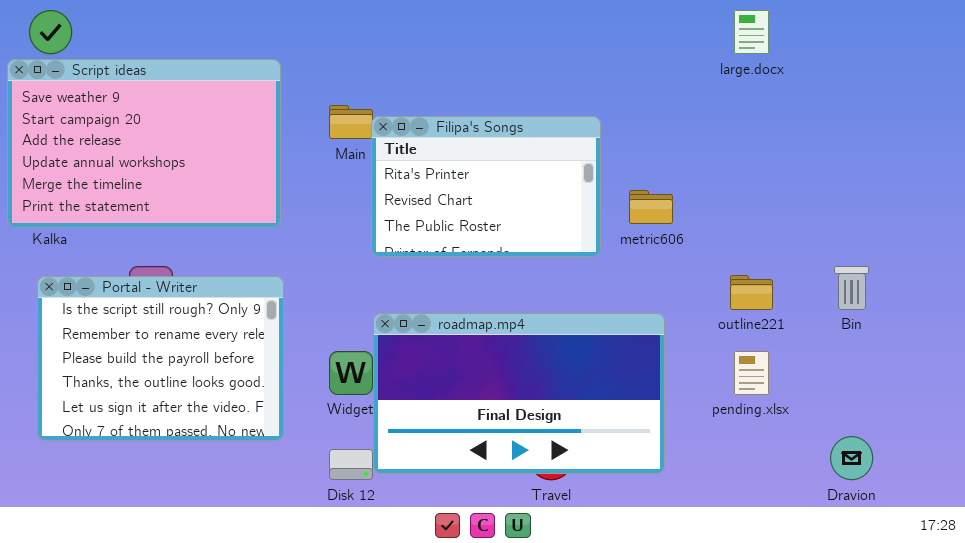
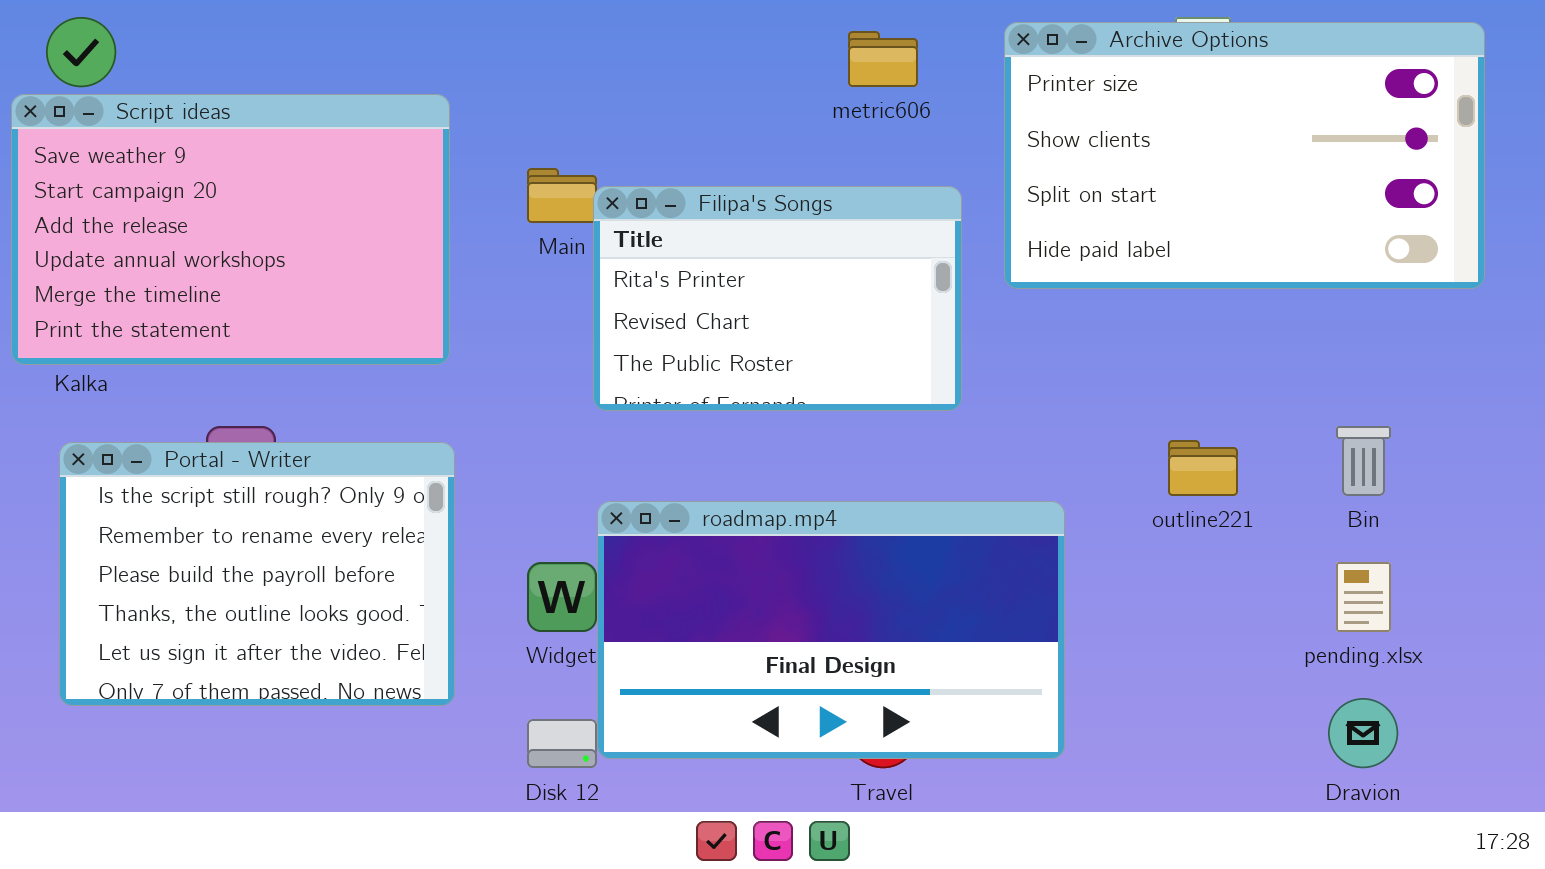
Archive Options: none -> [1004,22,1485,289], opened
metric606: [629,190,673,224] -> [848,31,918,87], moved
pending.xlsx: [734,351,769,395] -> [1336,562,1391,632], moved

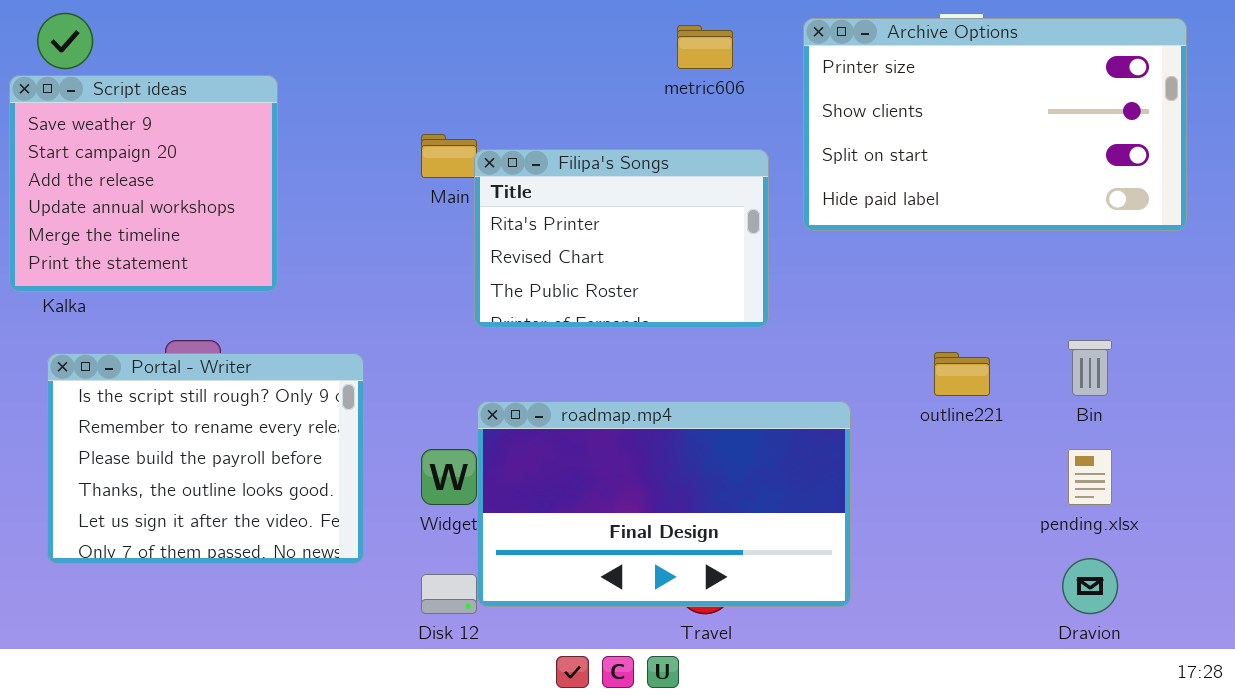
Script ideas: [11,94,450,365] -> [9,75,278,292], resized

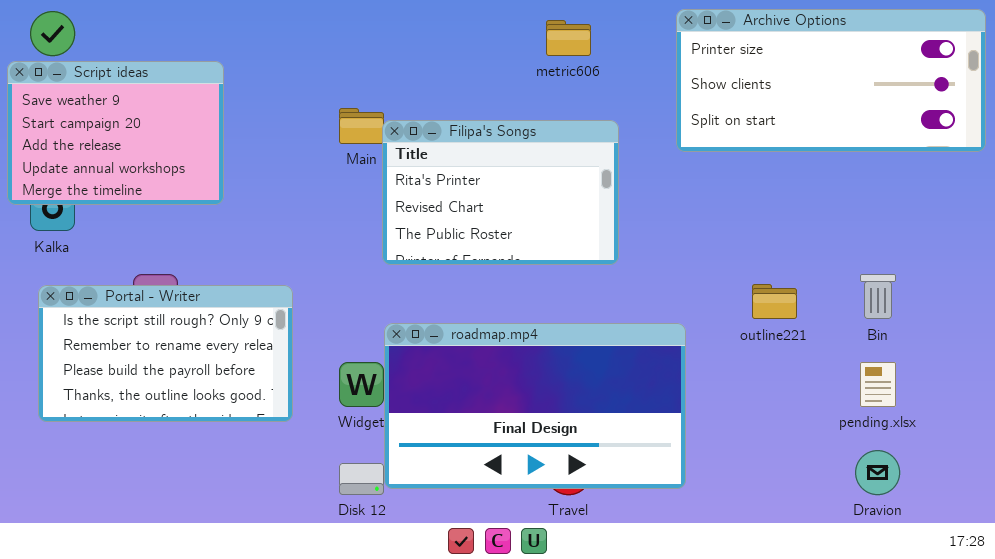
Archive Options: [803,18,1187,231] -> [676,9,986,152], moved, resized
Script ideas: [9,75,278,292] -> [7,61,224,205], resized
Portal - Writer: [47,353,364,564] -> [38,285,293,422], resized

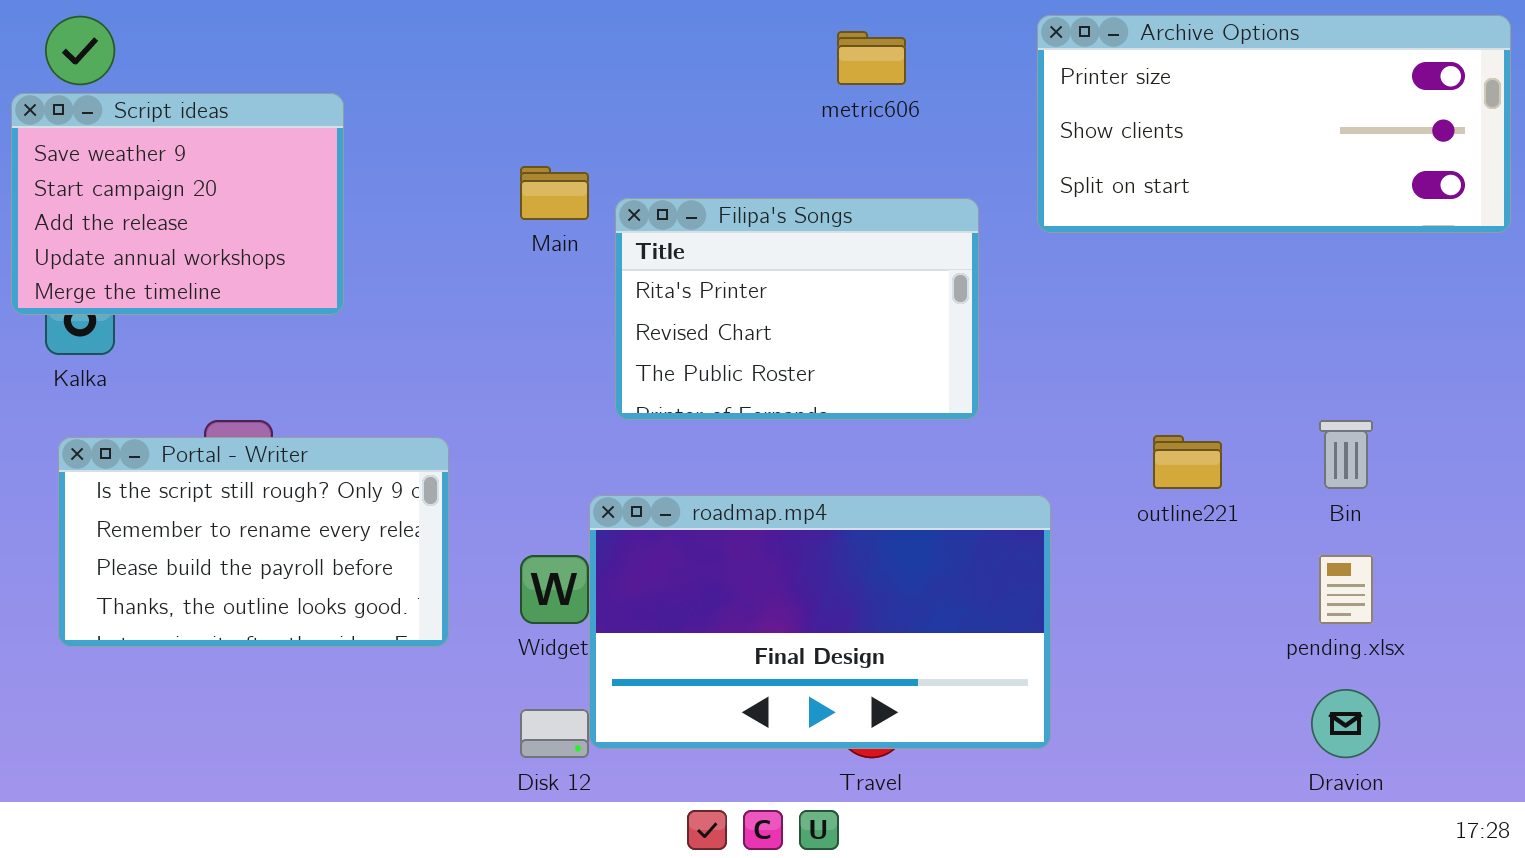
Filipa's Songs: [382,120,619,265] -> [615,198,979,420], moved

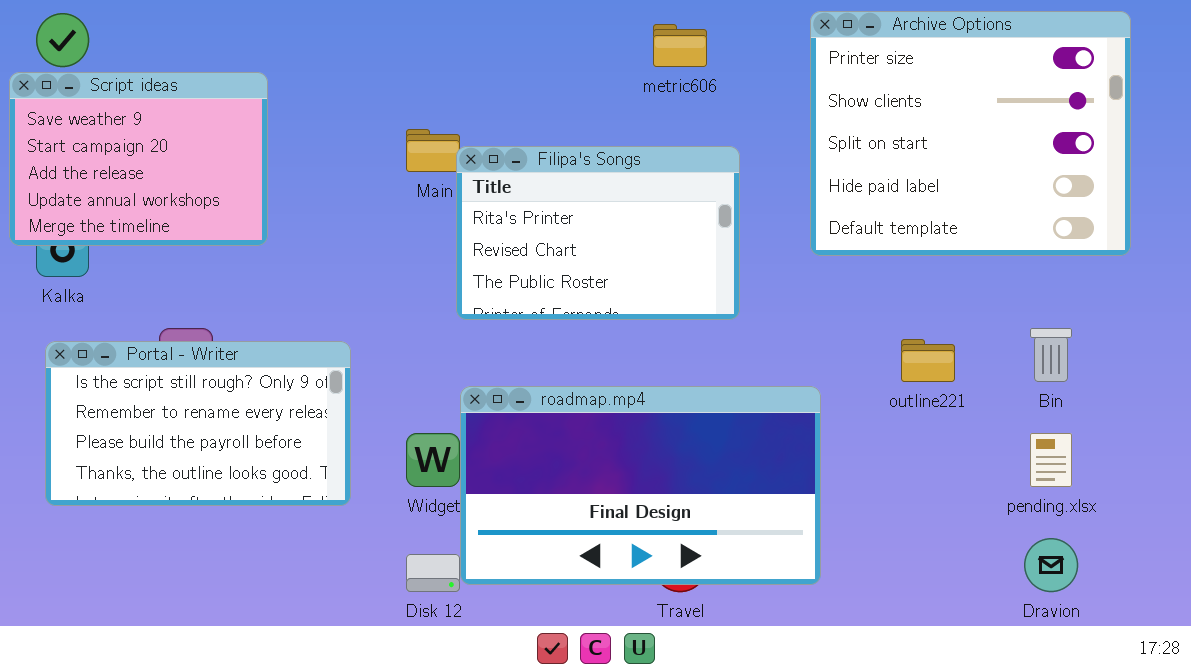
Archive Options: [1037,15,1511,233] -> [810,11,1131,256], resized
Filipa's Songs: [615,198,979,420] -> [456,146,740,320], moved

